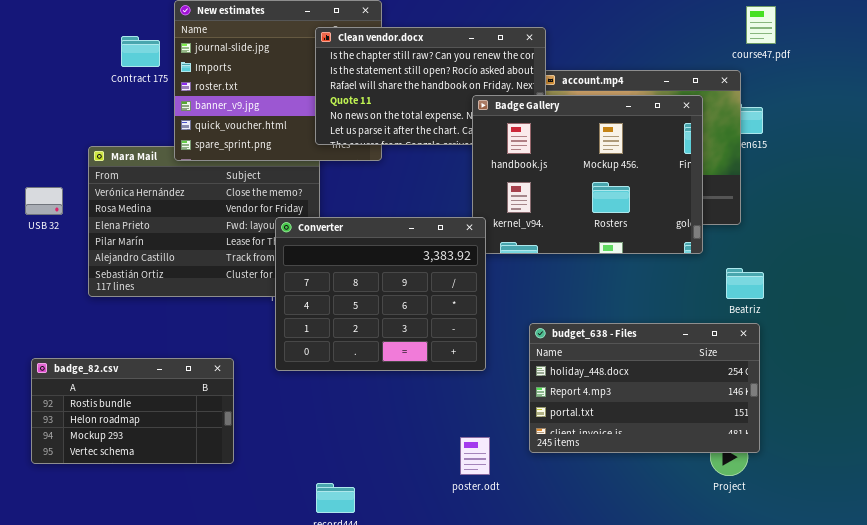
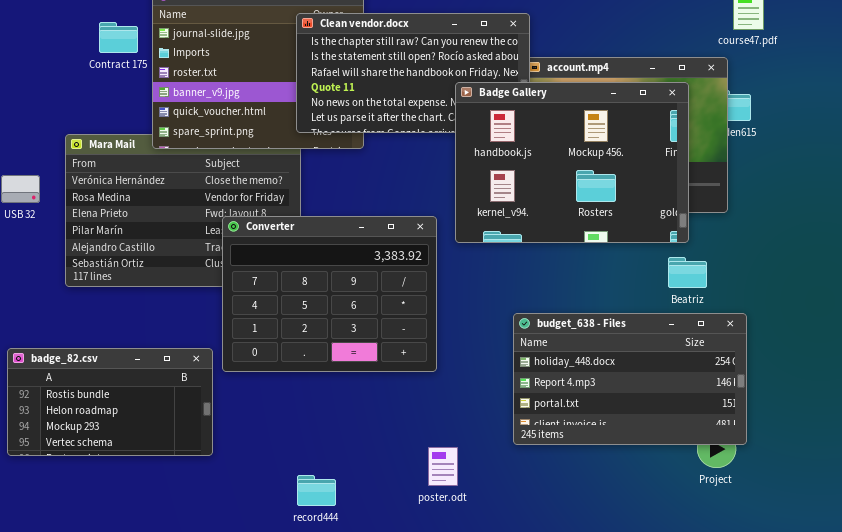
Converter: [275,217,486,371] -> [222,216,437,372], moved
Beatriz: [726,268,764,299] -> [668,257,707,288], moved
poster.odt: [460,437,490,475] -> [428,447,458,486], moved

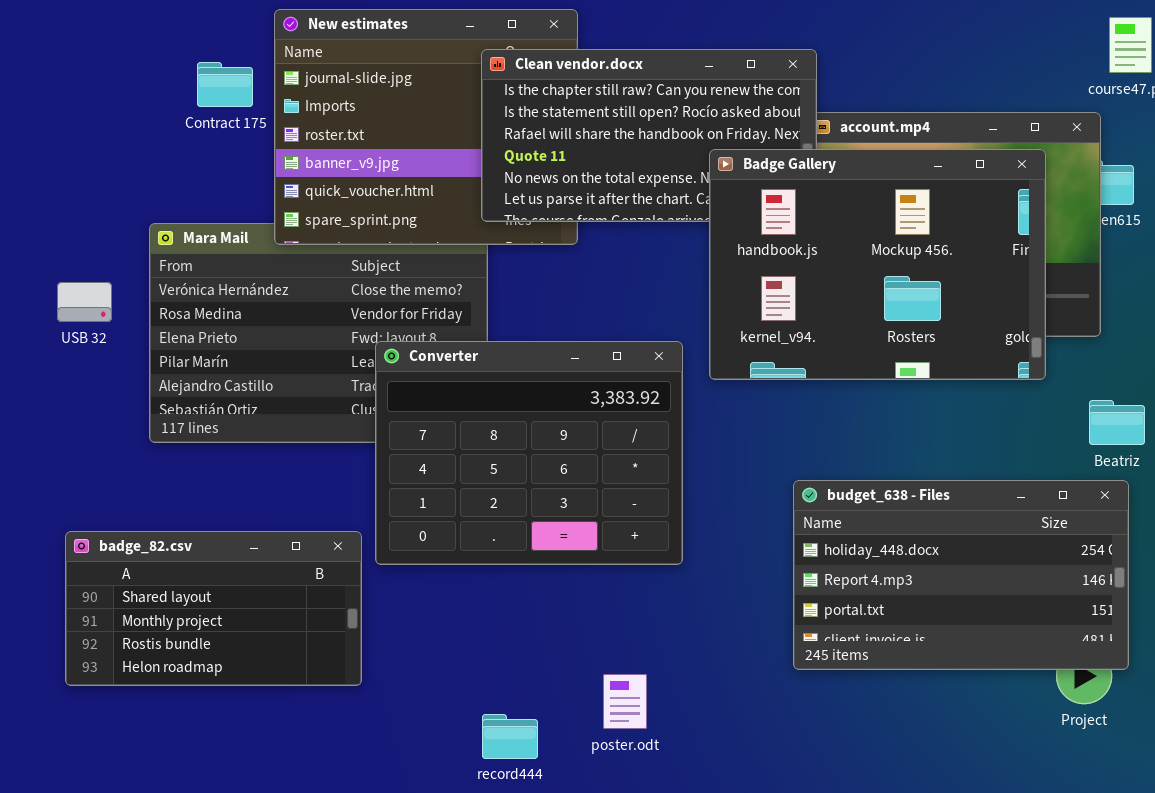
Beatriz: [668,257,707,288] -> [1089,400,1145,445], moved
badge_82.csv: [7,348,213,456] -> [65,531,362,686], scrolled up 2 rows
poster.odt: [428,447,458,486] -> [603,674,647,729], moved

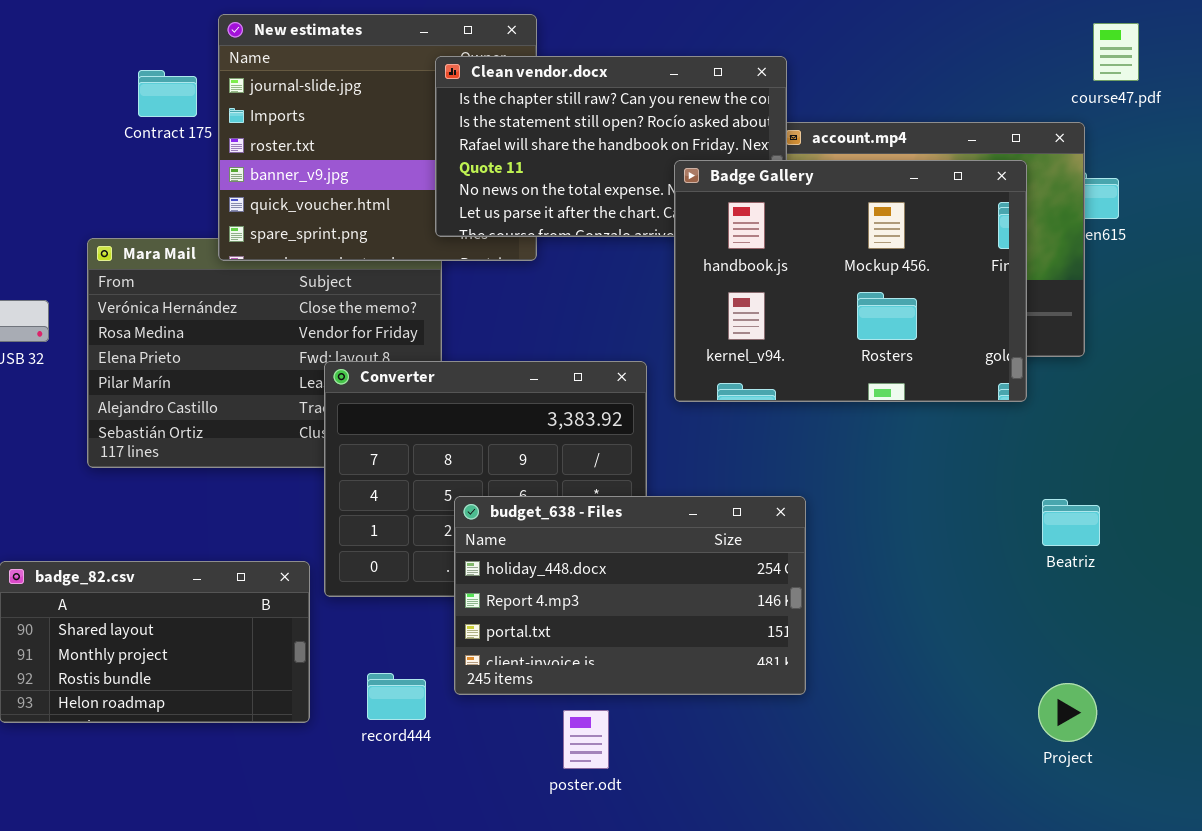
Beatriz: [1089,400,1145,445] -> [1042,499,1100,546], moved
budget_638 - Files: [793,480,1129,670] -> [454,496,806,695], moved
record444: [482,714,538,759] -> [367,673,426,720], moved

